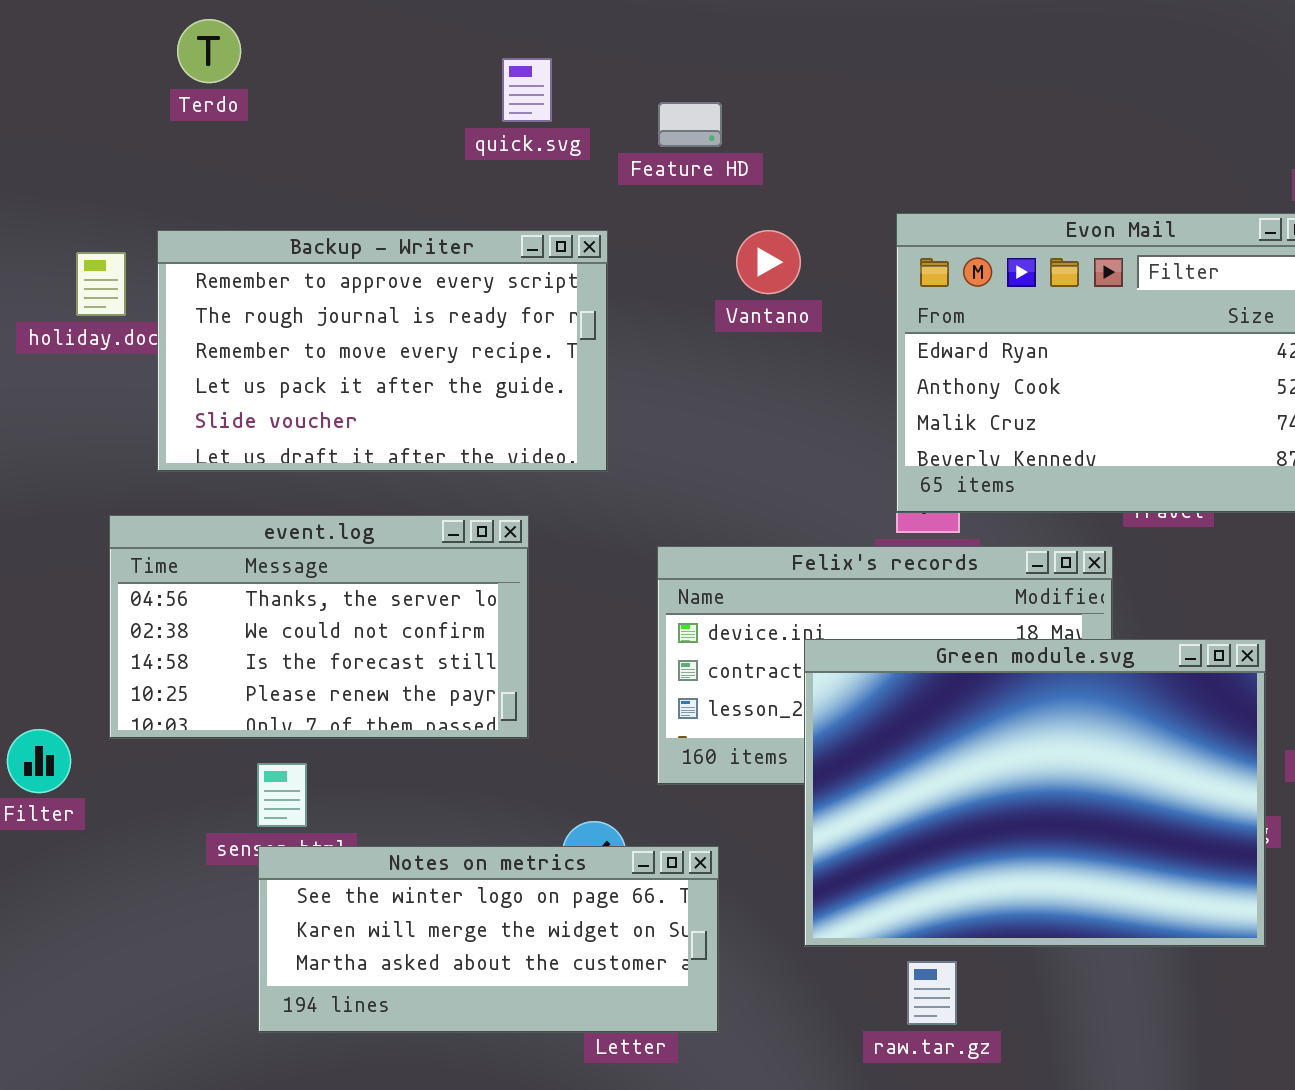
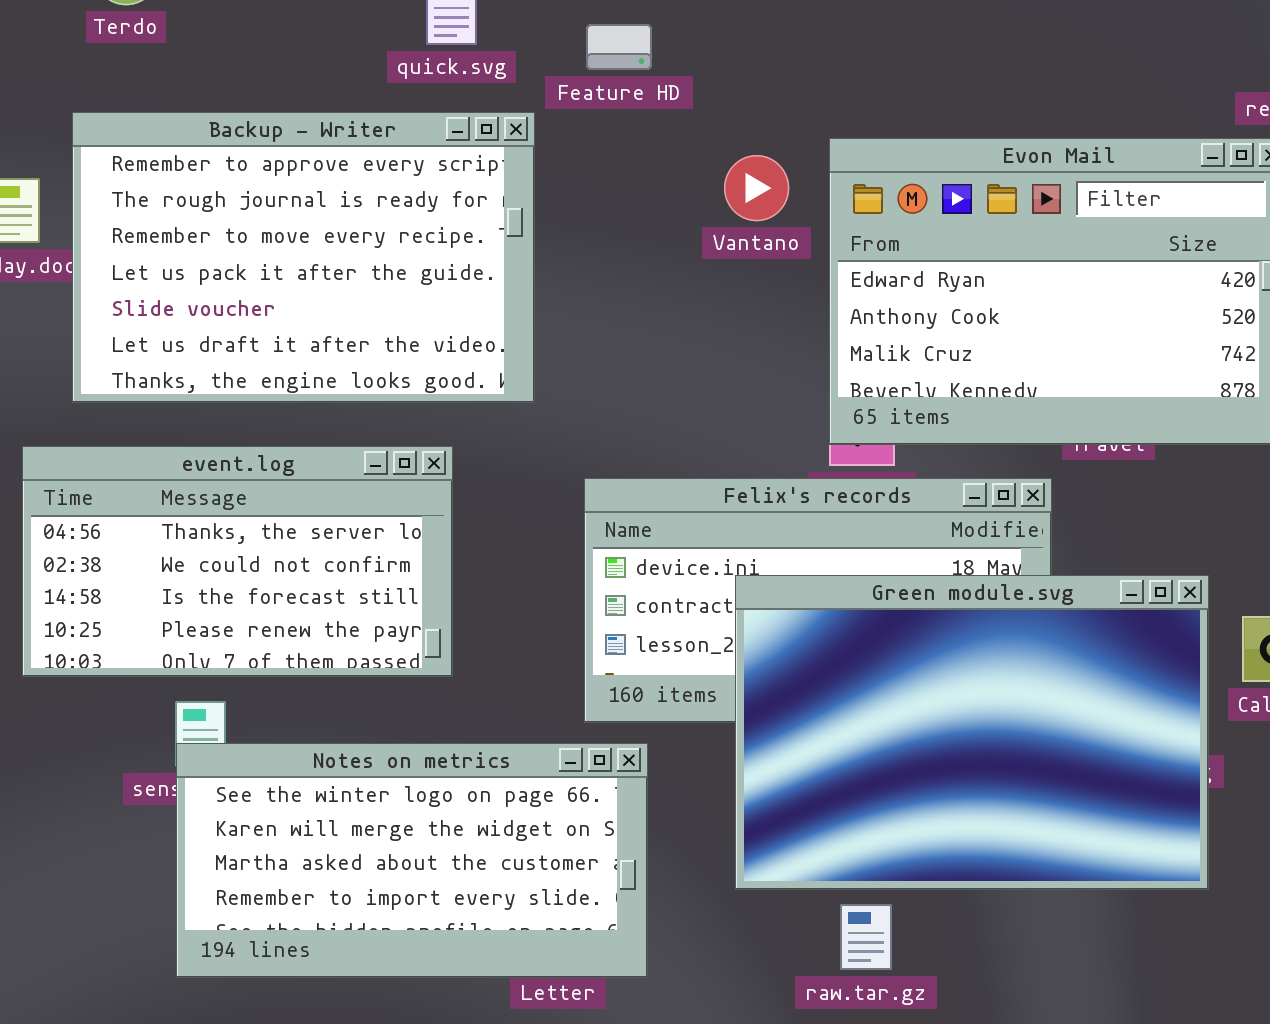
Backup - Writer: [157,230,608,472] -> [72,112,535,403], resized
Vantano: [736,230,801,294] -> [724,155,789,221], moved
Notes on metrics: [258,846,719,1033] -> [176,743,648,978], resized

